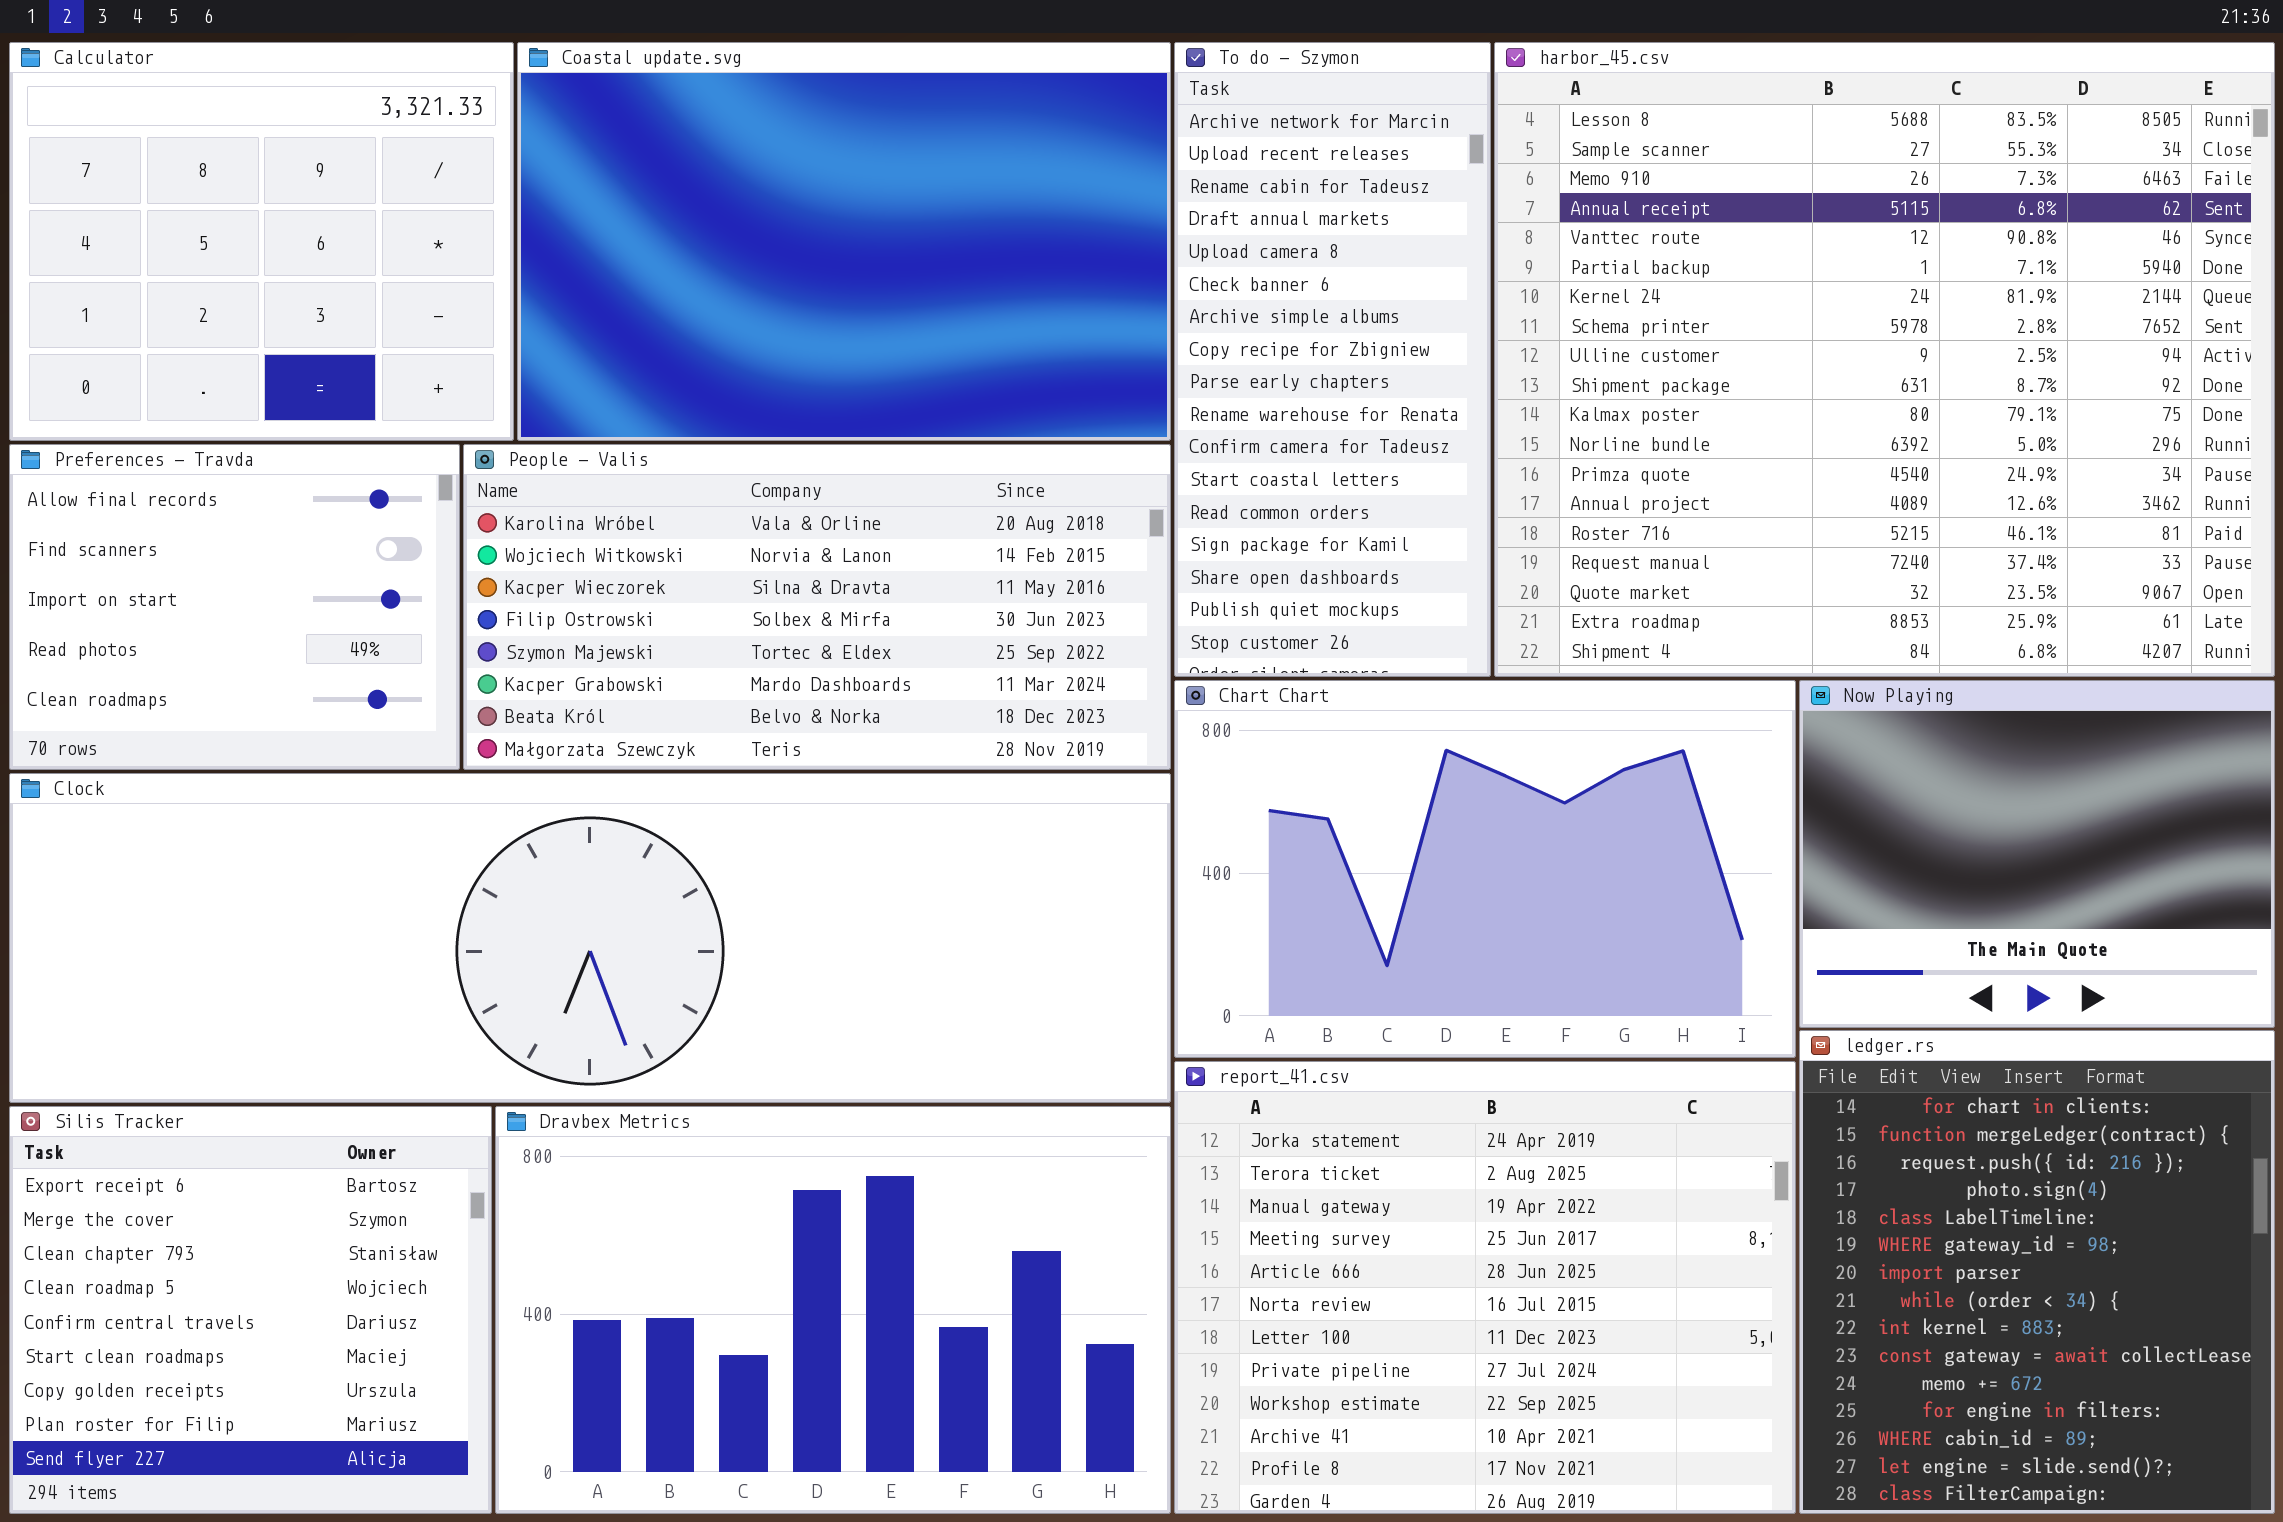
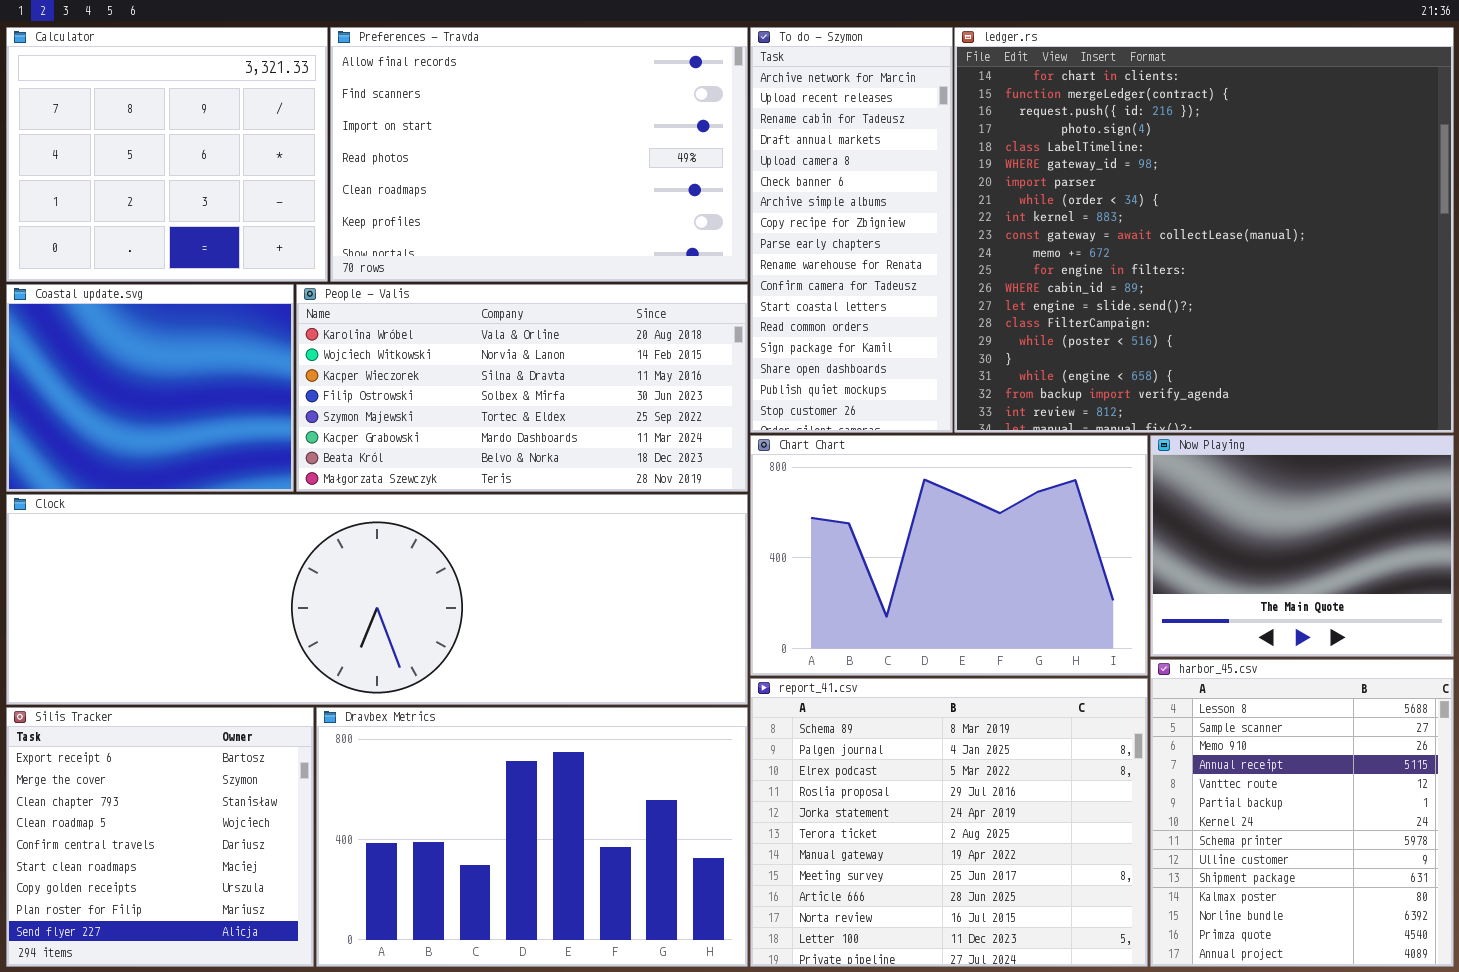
Coastal update.svg: [517,42,1171,441] -> [6,284,294,492], moved, resized
harbor_45.csv: [1494,42,2275,677] -> [1150,659,1454,967], moved, resized
Preferences - Travda: [9,444,460,770] -> [330,27,748,282], moved, resized
ledger.rs: [1799,1030,2275,1514] -> [954,27,1454,433], moved, resized
report_41.csv: [1174,1061,1796,1514] -> [750,678,1148,967], scrolled up 4 rows

